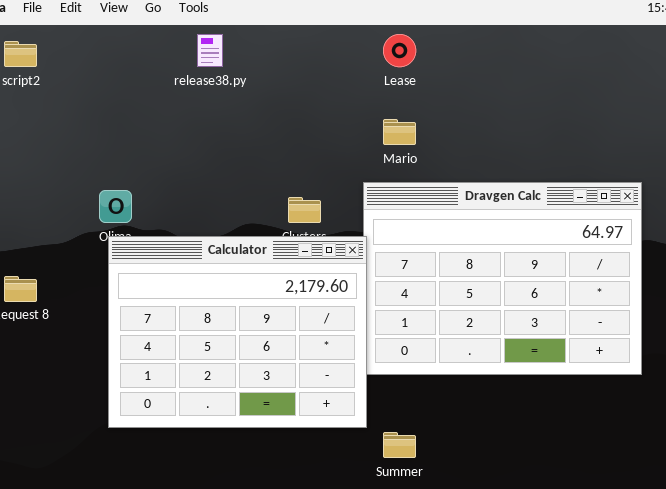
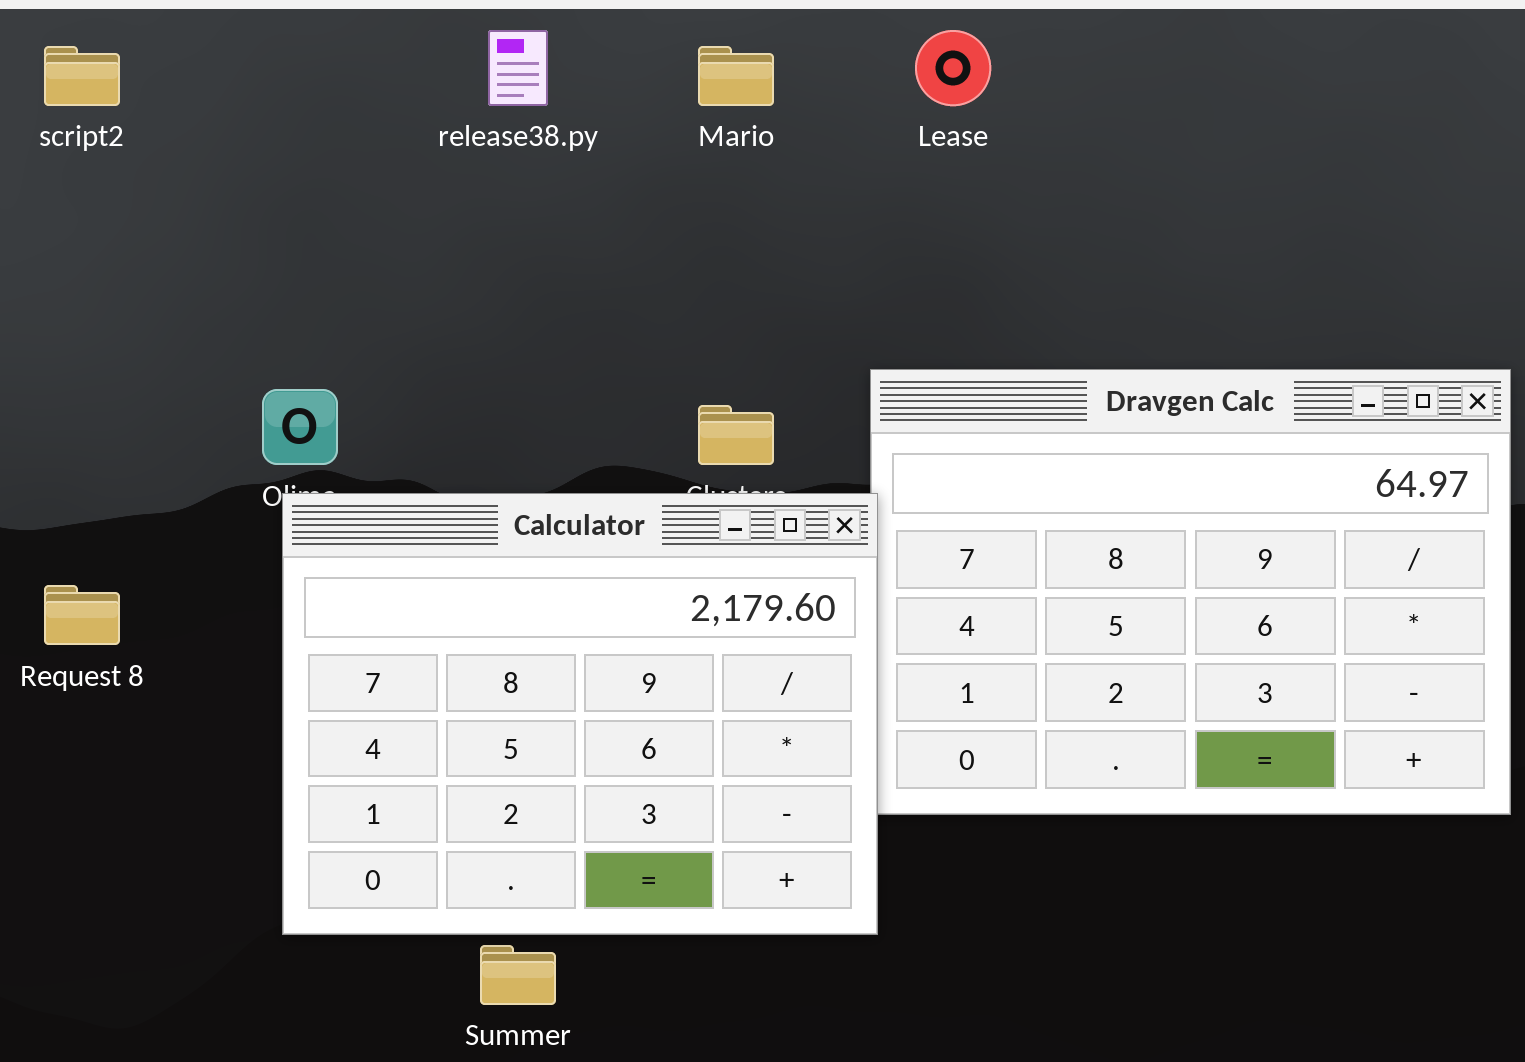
Mario: [383,119,416,145] -> [698,46,774,106], moved
Summer: [383,432,416,458] -> [480,945,556,1005], moved

